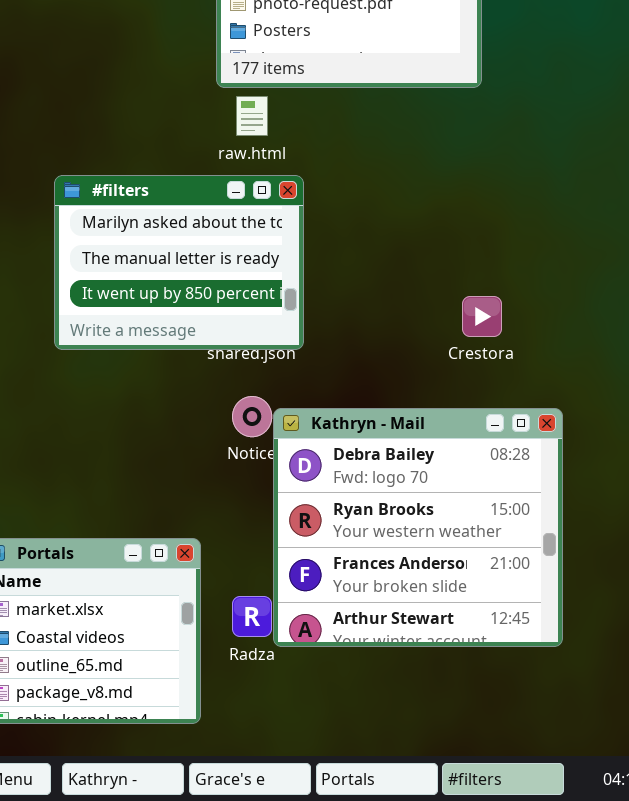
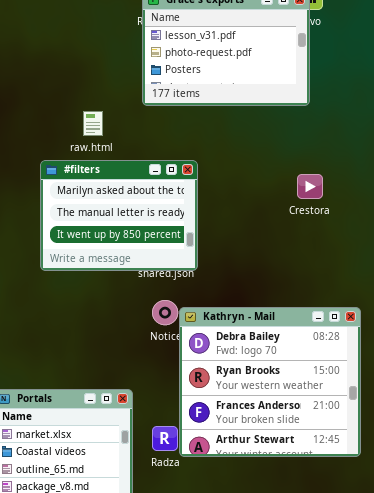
raw.html: [236,96,268,136] -> [83,111,103,136], moved
Crestora: [462,296,502,337] -> [297,174,323,199], moved

